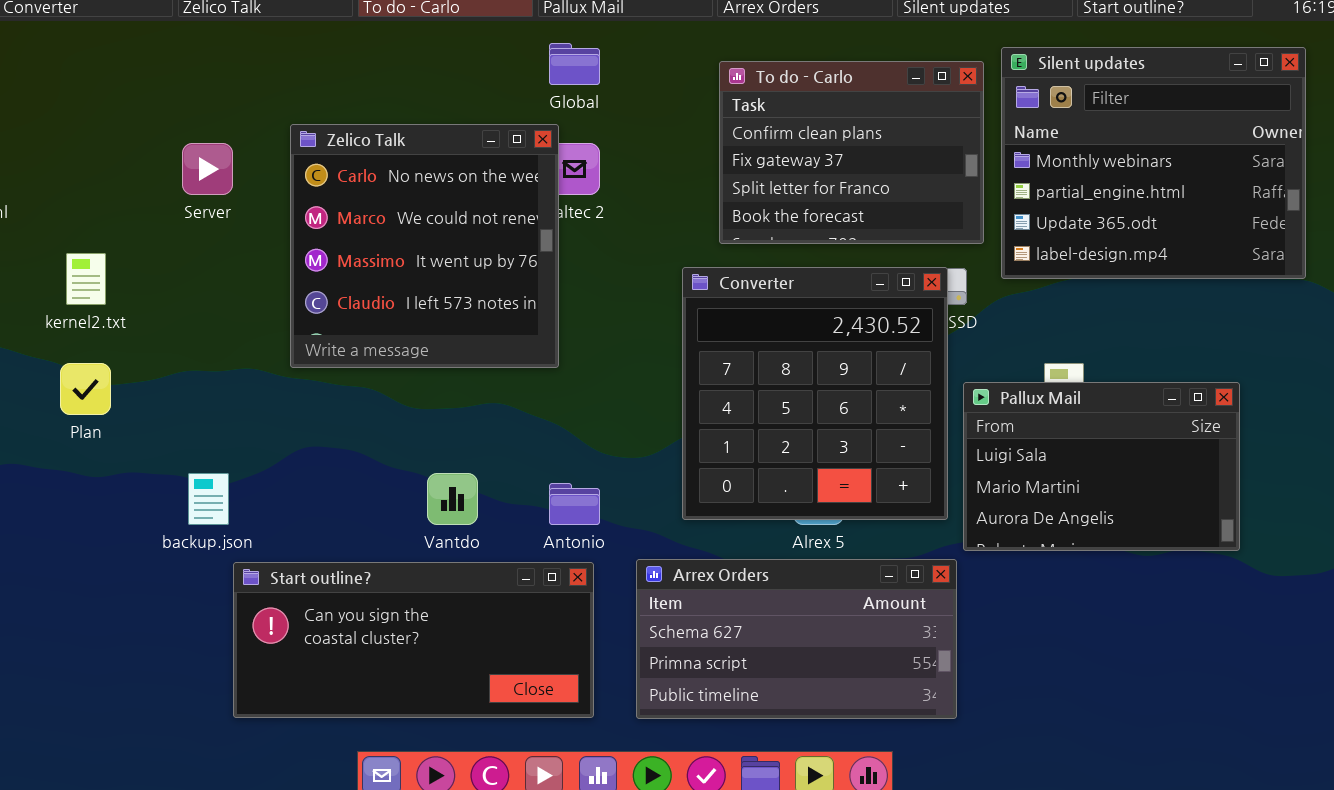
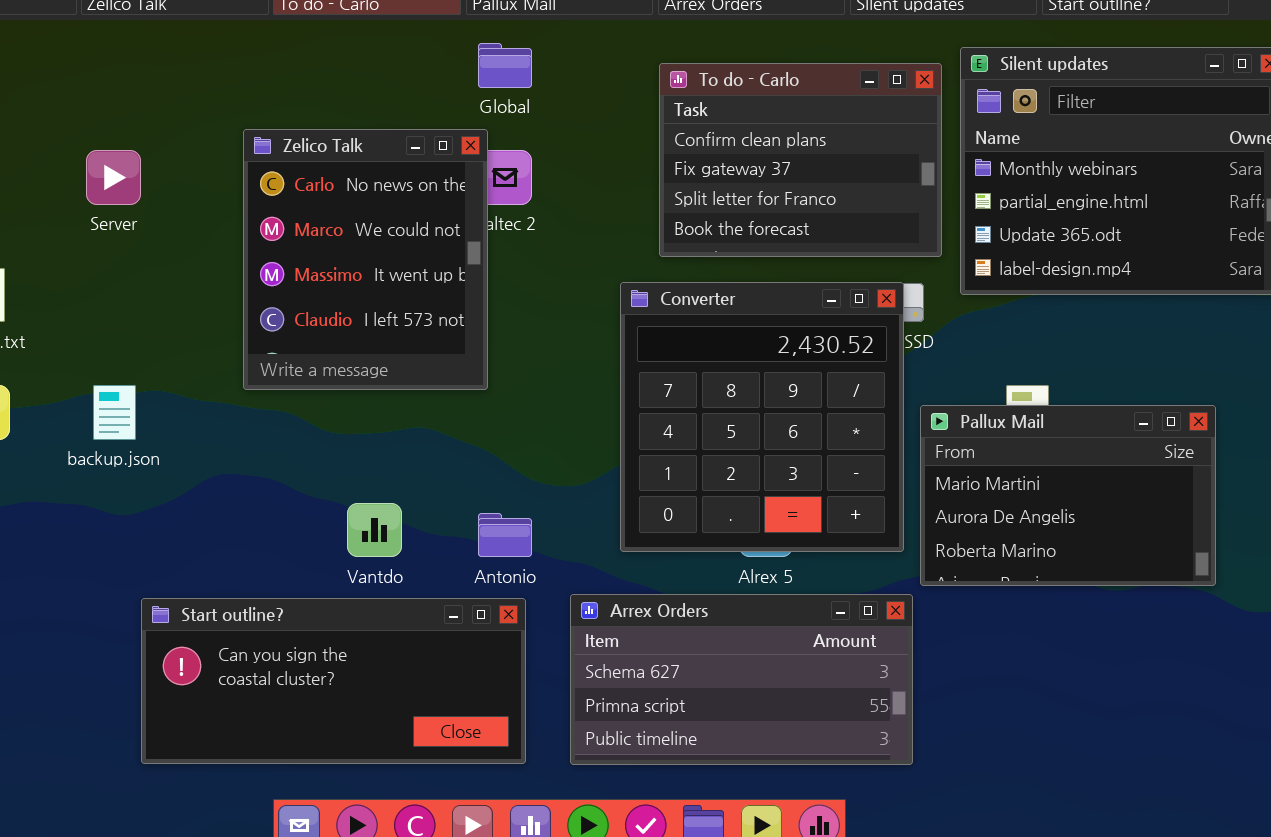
Zelico Talk: [290,124,559,368] -> [243,129,488,390], resized
Pallux Mail: [963,382,1240,551] -> [920,405,1216,586], scrolled down 1 row
backup.json: [188,473,229,525] -> [93,385,136,440], moved

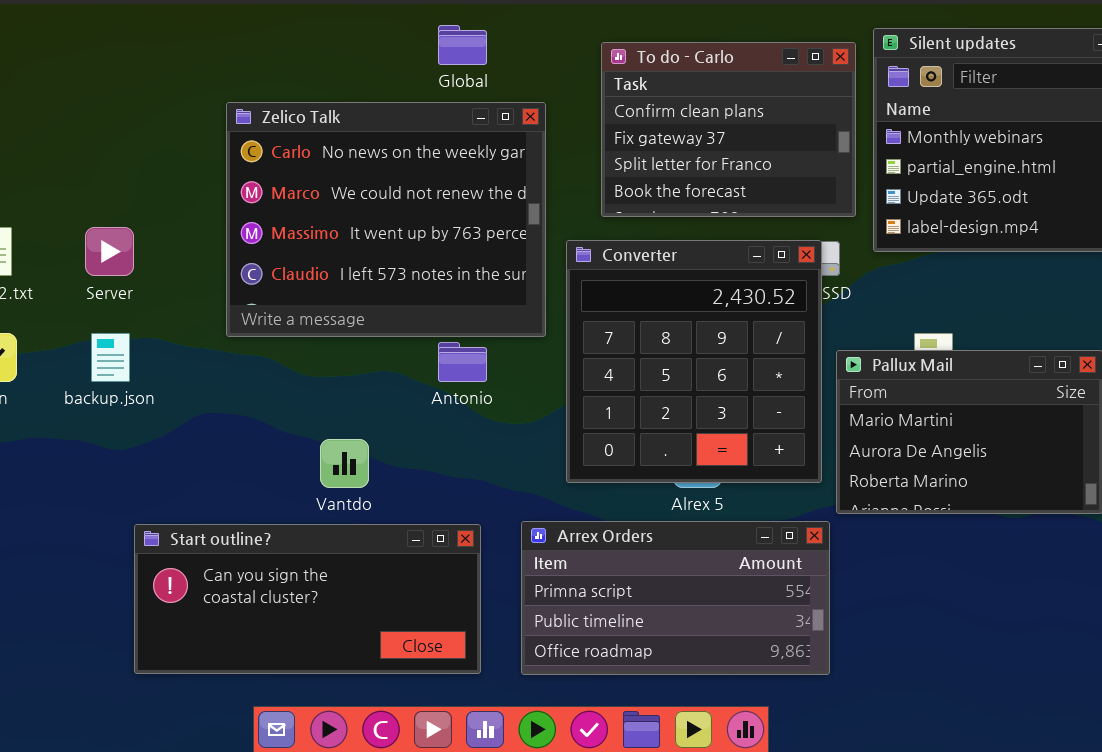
Zelico Talk: [243,129,488,390] -> [226,102,546,337], resized
Server: [86,150,141,205] -> [85,227,134,276], moved
Antonio: [478,513,532,557] -> [438,342,487,382], moved
Arrex Orders: [570,594,913,765] -> [521,521,830,675], scrolled down 1 row

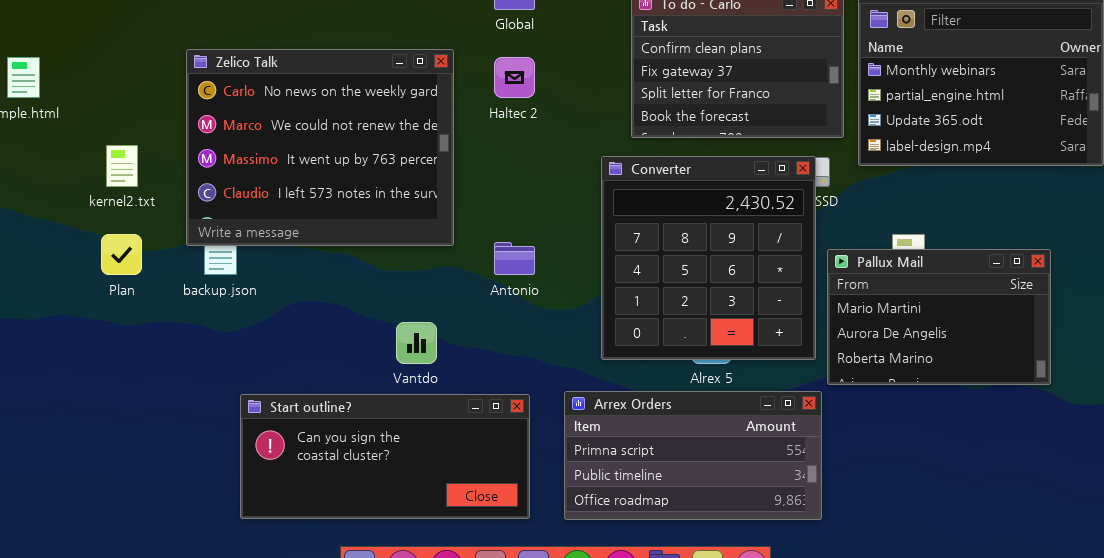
Zelico Talk: [226,102,546,337] -> [186,49,454,246], moved

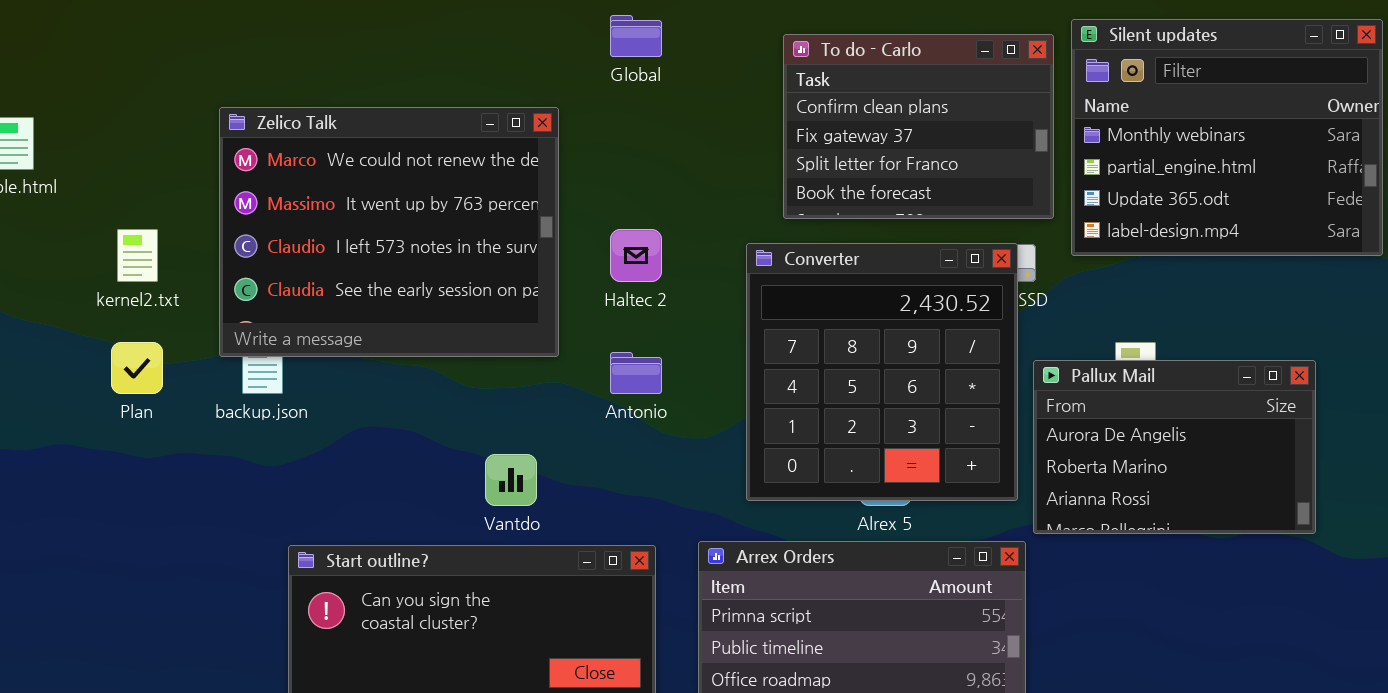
Zelico Talk: [186,49,454,246] -> [219,107,559,357], scrolled down 1 row
Haltec 2: [494,57,535,98] -> [610,229,662,282], moved
Pallux Mail: [827,249,1051,385] -> [1033,360,1316,534], scrolled down 1 row

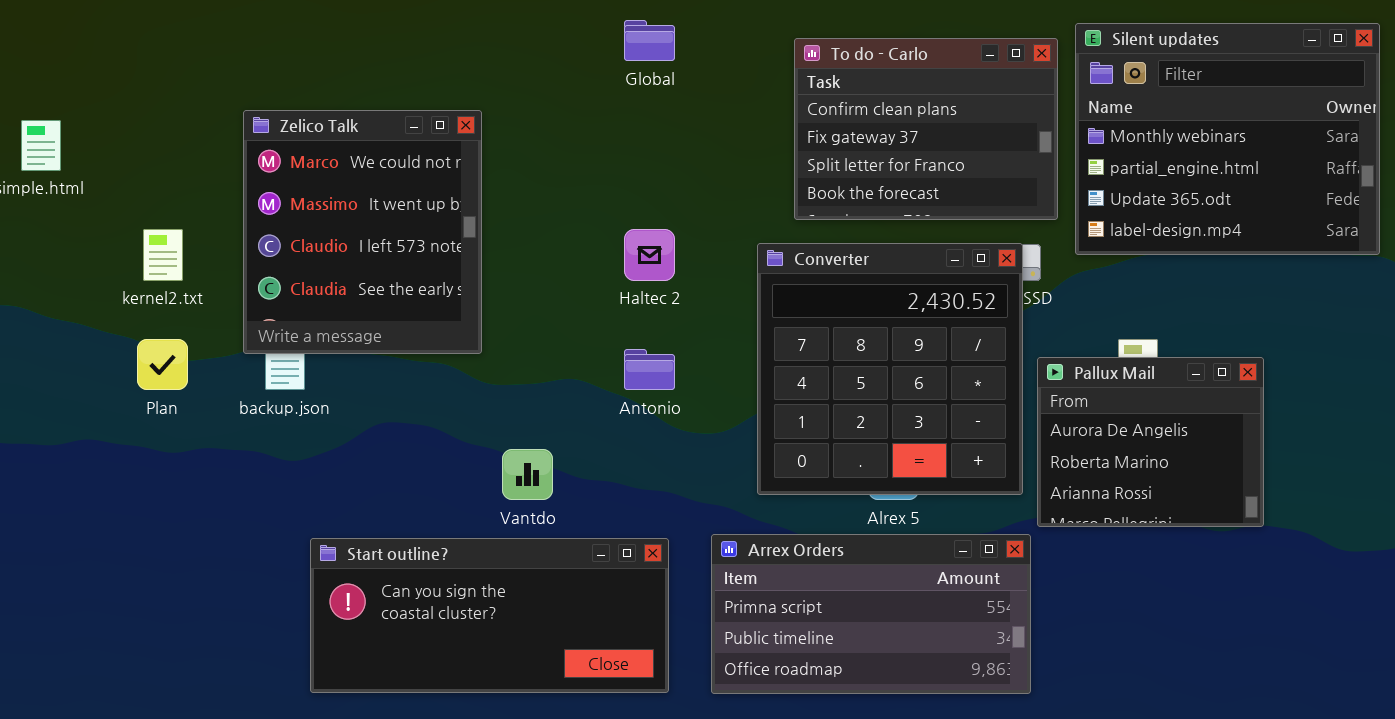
Zelico Talk: [219,107,559,357] -> [243,110,482,354], resized
Pallux Mail: [1033,360,1316,534] -> [1037,357,1264,527], resized

